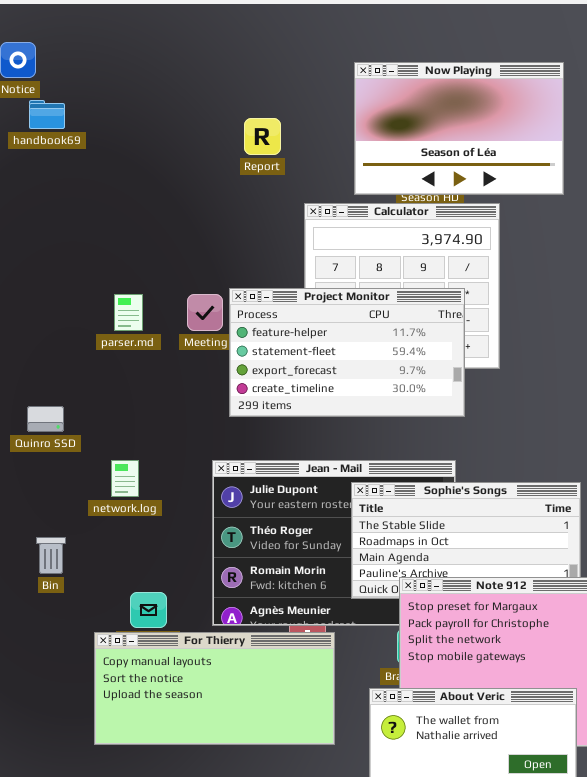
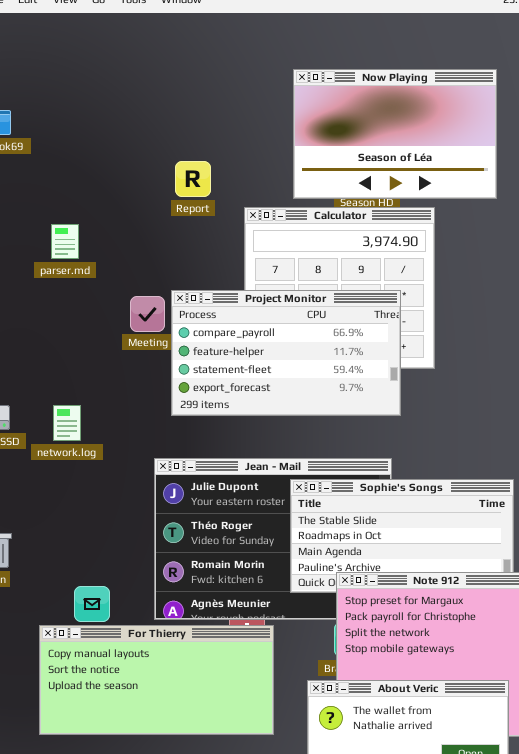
Report: [244,118,281,155] -> [175,161,211,197], moved
Project Monitor: [229,288,465,417] -> [171,290,401,416], scrolled up 1 row
parser.md: [114,294,143,331] -> [51,224,79,259], moved
network.log: [111,460,139,497] -> [53,405,81,441], moved

